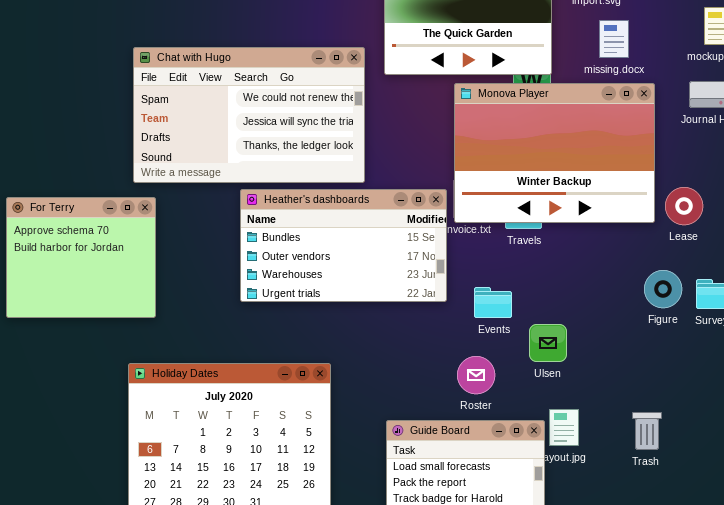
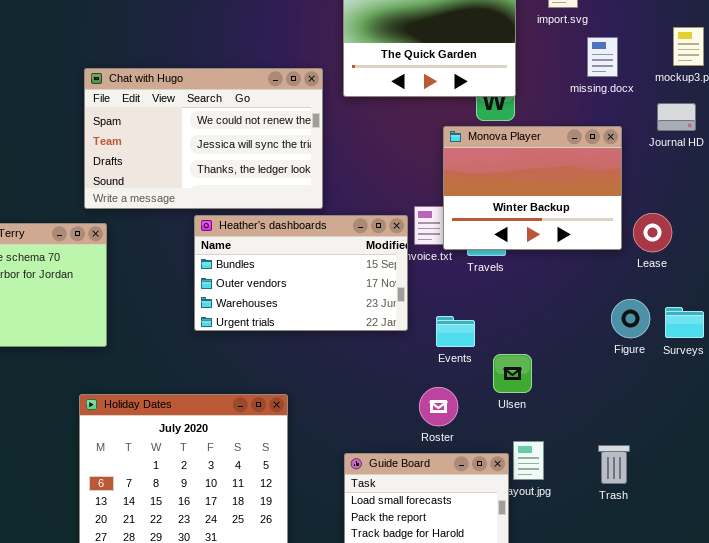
missing.docx: [599,20,629,58] -> [587,37,618,77], moved
Monova Player: [454,83,655,223] -> [443,126,622,250], resized

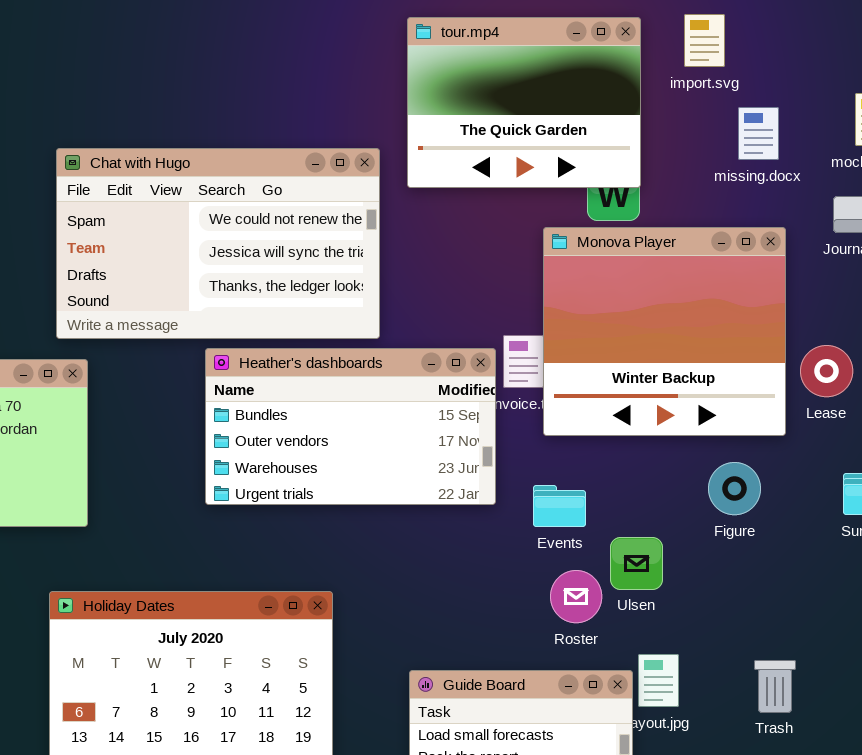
Monova Player: [443,126,622,250] -> [543,227,786,436], resized
Figure: [611,299,650,338] -> [708,462,761,515], moved
Roster: [419,387,458,426] -> [550,570,602,623], moved

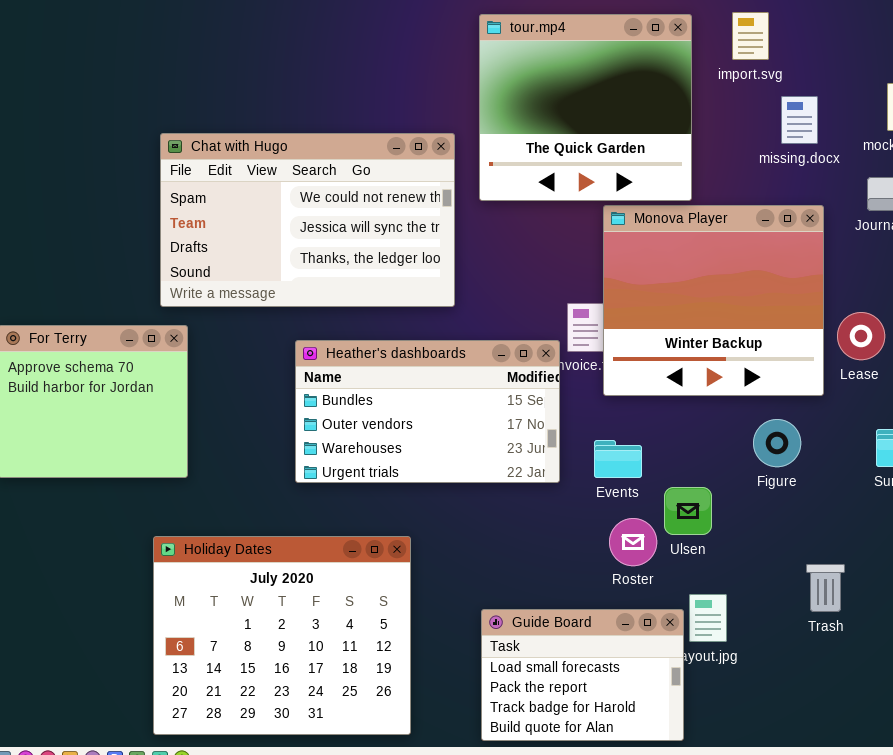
tour.mp4: [407,17,641,188] -> [479,14,692,201], resized
Heather's dashboards: [205,348,496,505] -> [295,340,560,483], moved
Trash: [754,660,796,713] -> [806,564,845,612], moved

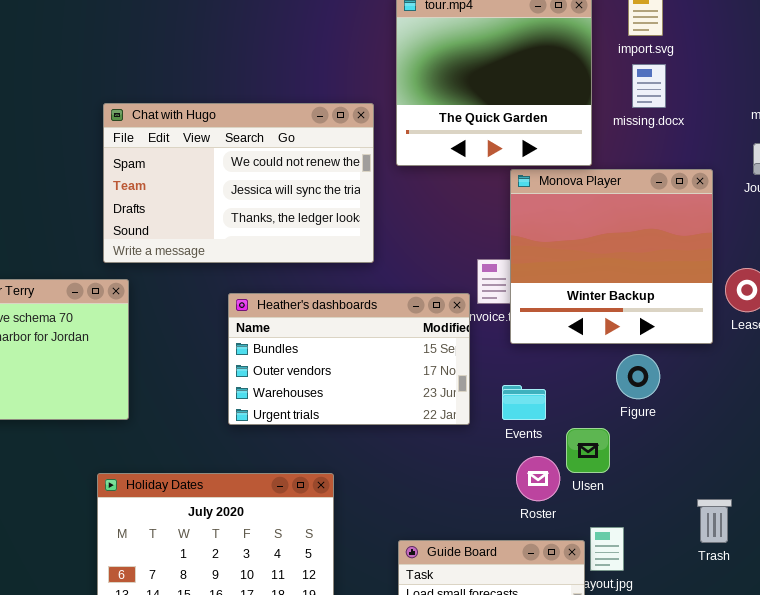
missing.docx: [781,96,818,144] -> [632,64,666,108], moved
Figure: [753,419,801,467] -> [616,354,660,399], moved

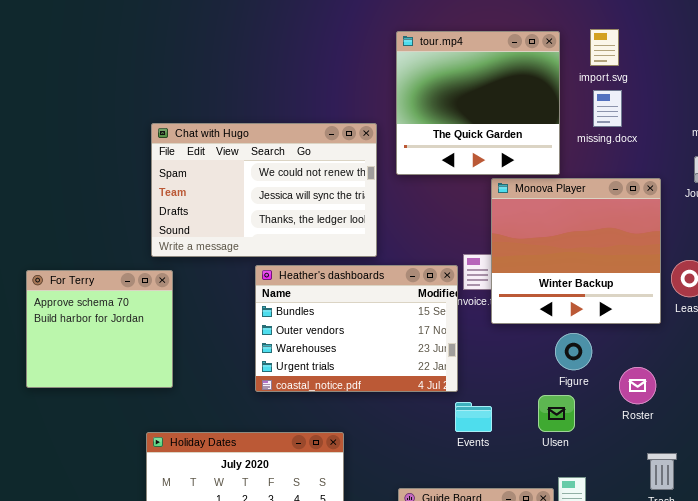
Heather's dashboards: [228,293,470,425] -> [255,265,458,392], resized
Figure: [616,354,660,399] -> [555,333,592,370], moved
Events: [502,385,546,420] -> [455,402,492,432], moved
Roster: [516,456,560,501] -> [619,367,656,404], moved

